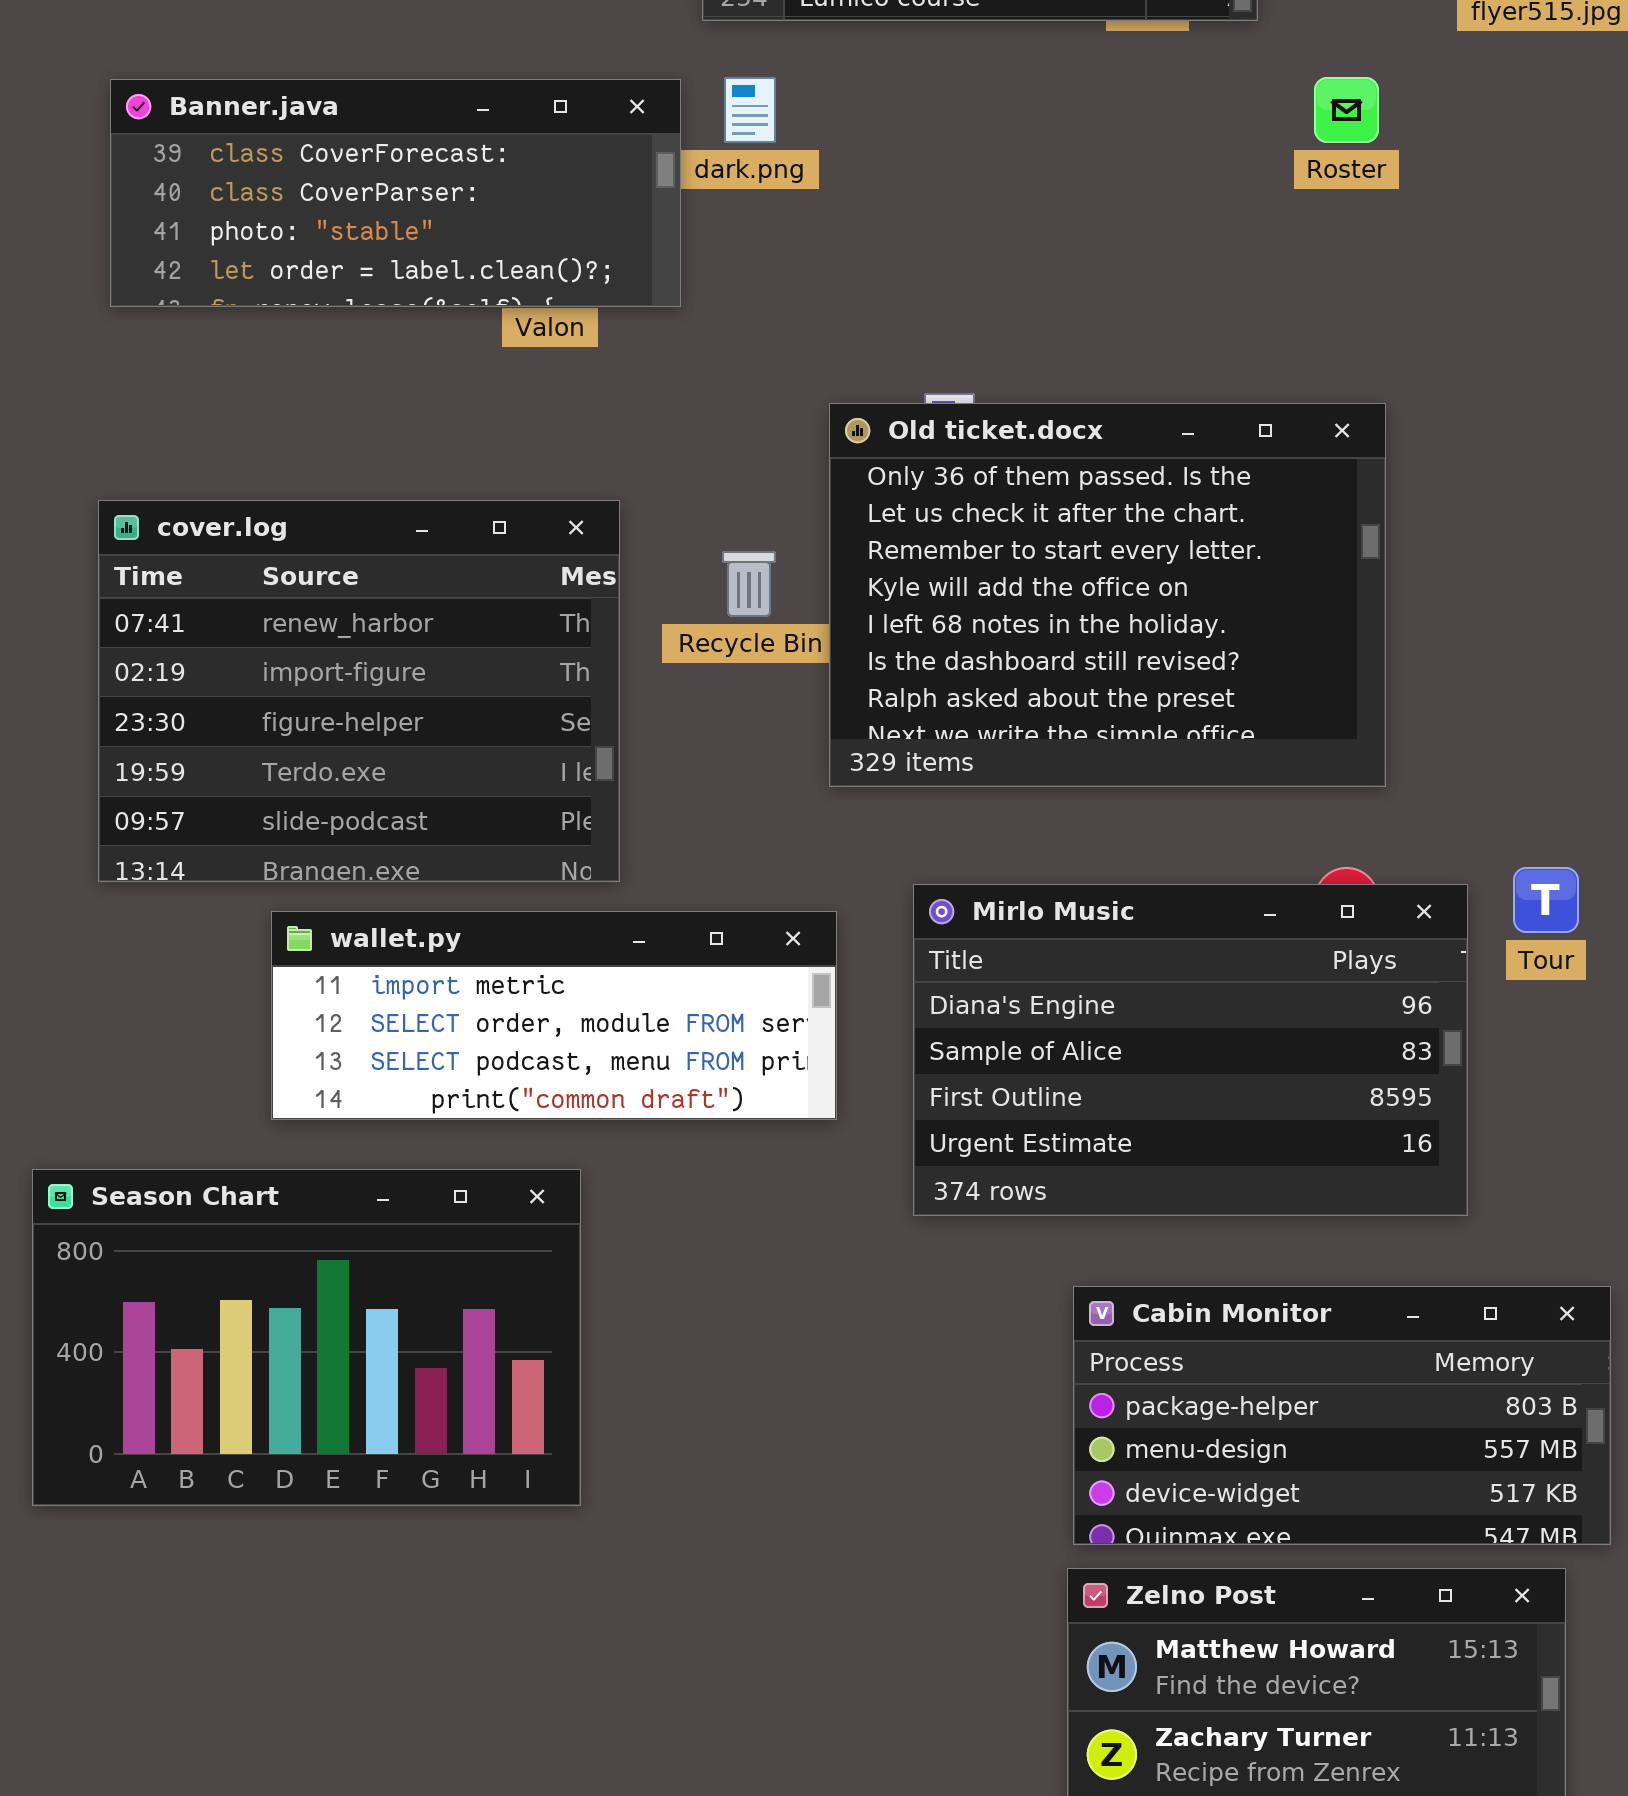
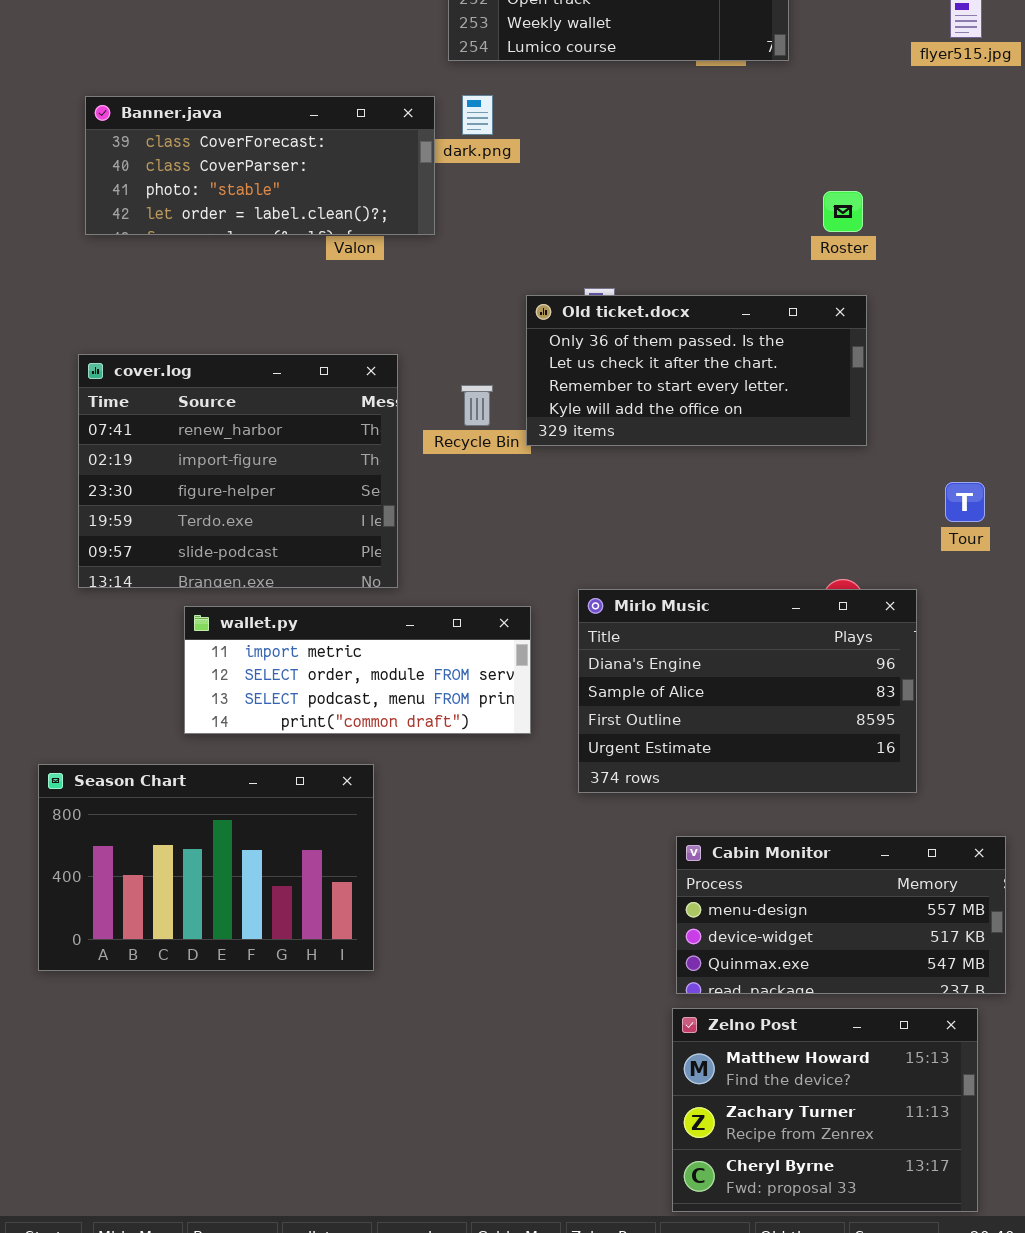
Roster: [1314,77,1379,143] -> [823,191,863,232], moved
Old ticket.docx: [829,403,1386,787] -> [526,295,867,446], resized
Tour: [1513,867,1579,933] -> [945,482,985,522], moved
Cabin Monitor: [1073,1286,1611,1545] -> [676,836,1006,994], scrolled down 1 row

